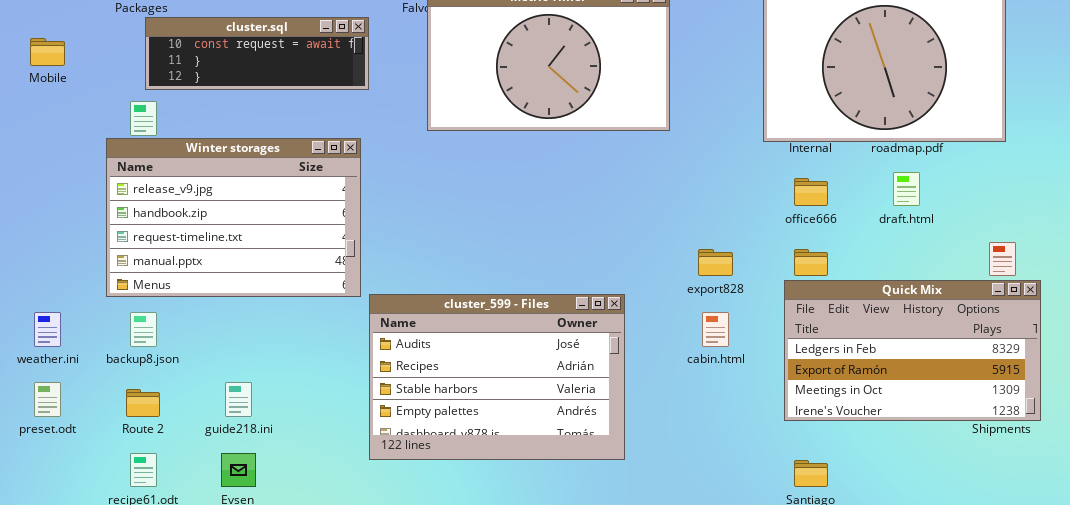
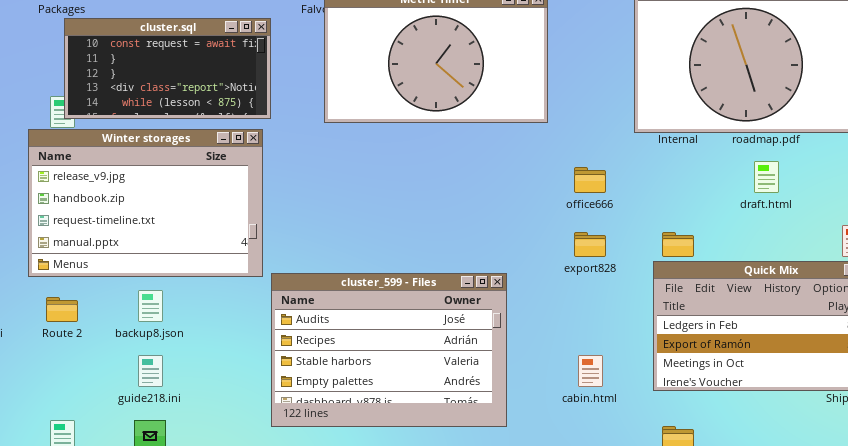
cluster.sql: [145,17,369,90] -> [64,18,271,119], resized
office666: [794,178,828,206] -> [574,167,606,193], moved
backup8.json: [130,312,157,347] -> [138,290,163,322], moved
cabin.html: [702,312,729,347] -> [578,355,603,387], moved
Route 2: [126,389,160,417] -> [46,297,78,322], moved

